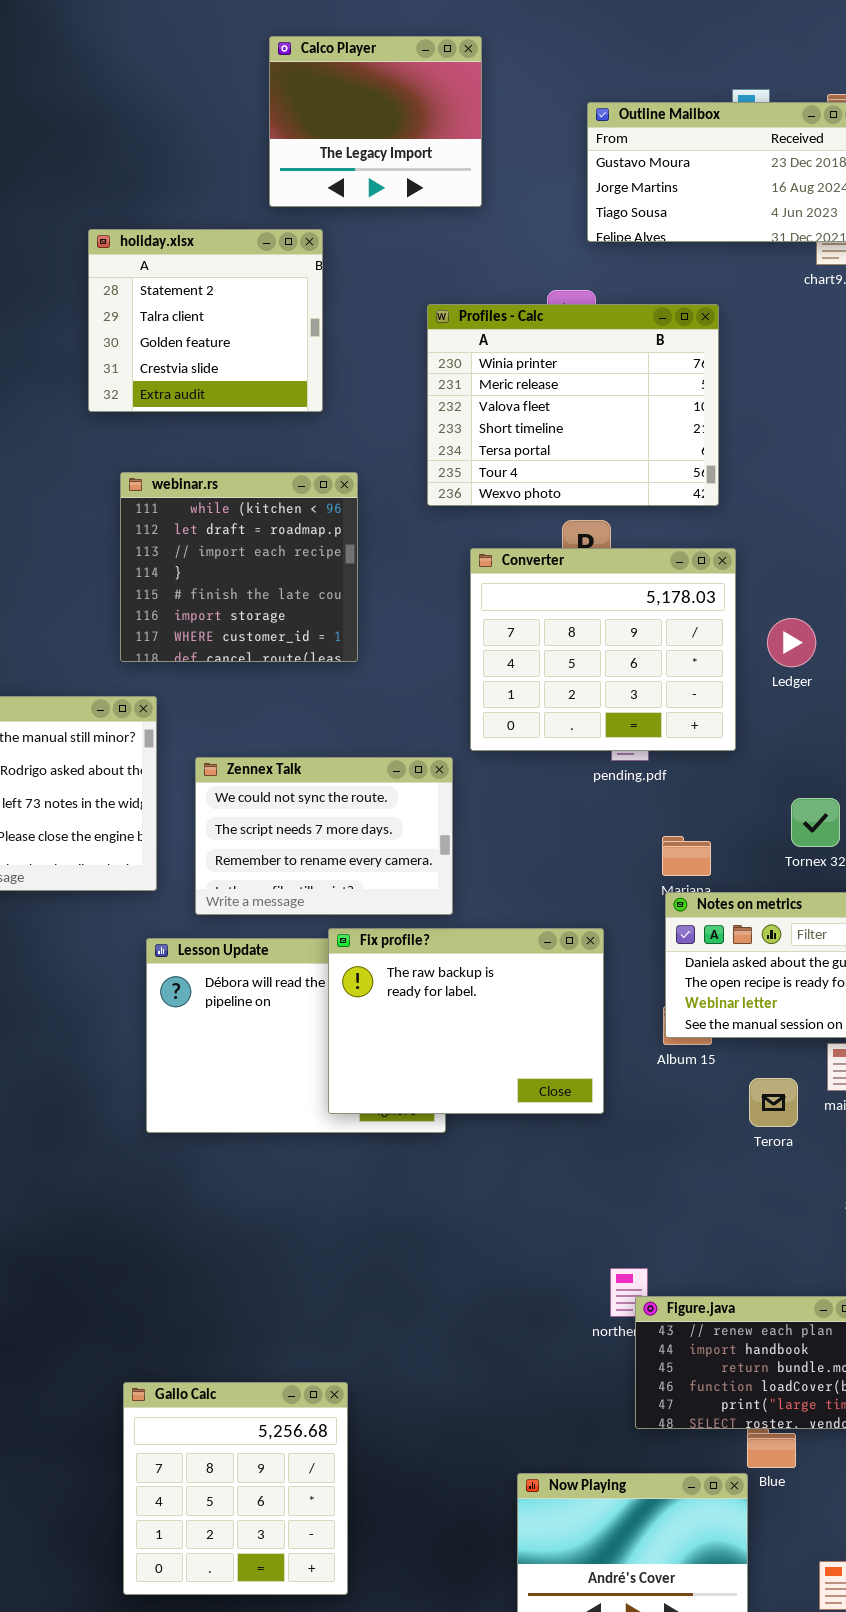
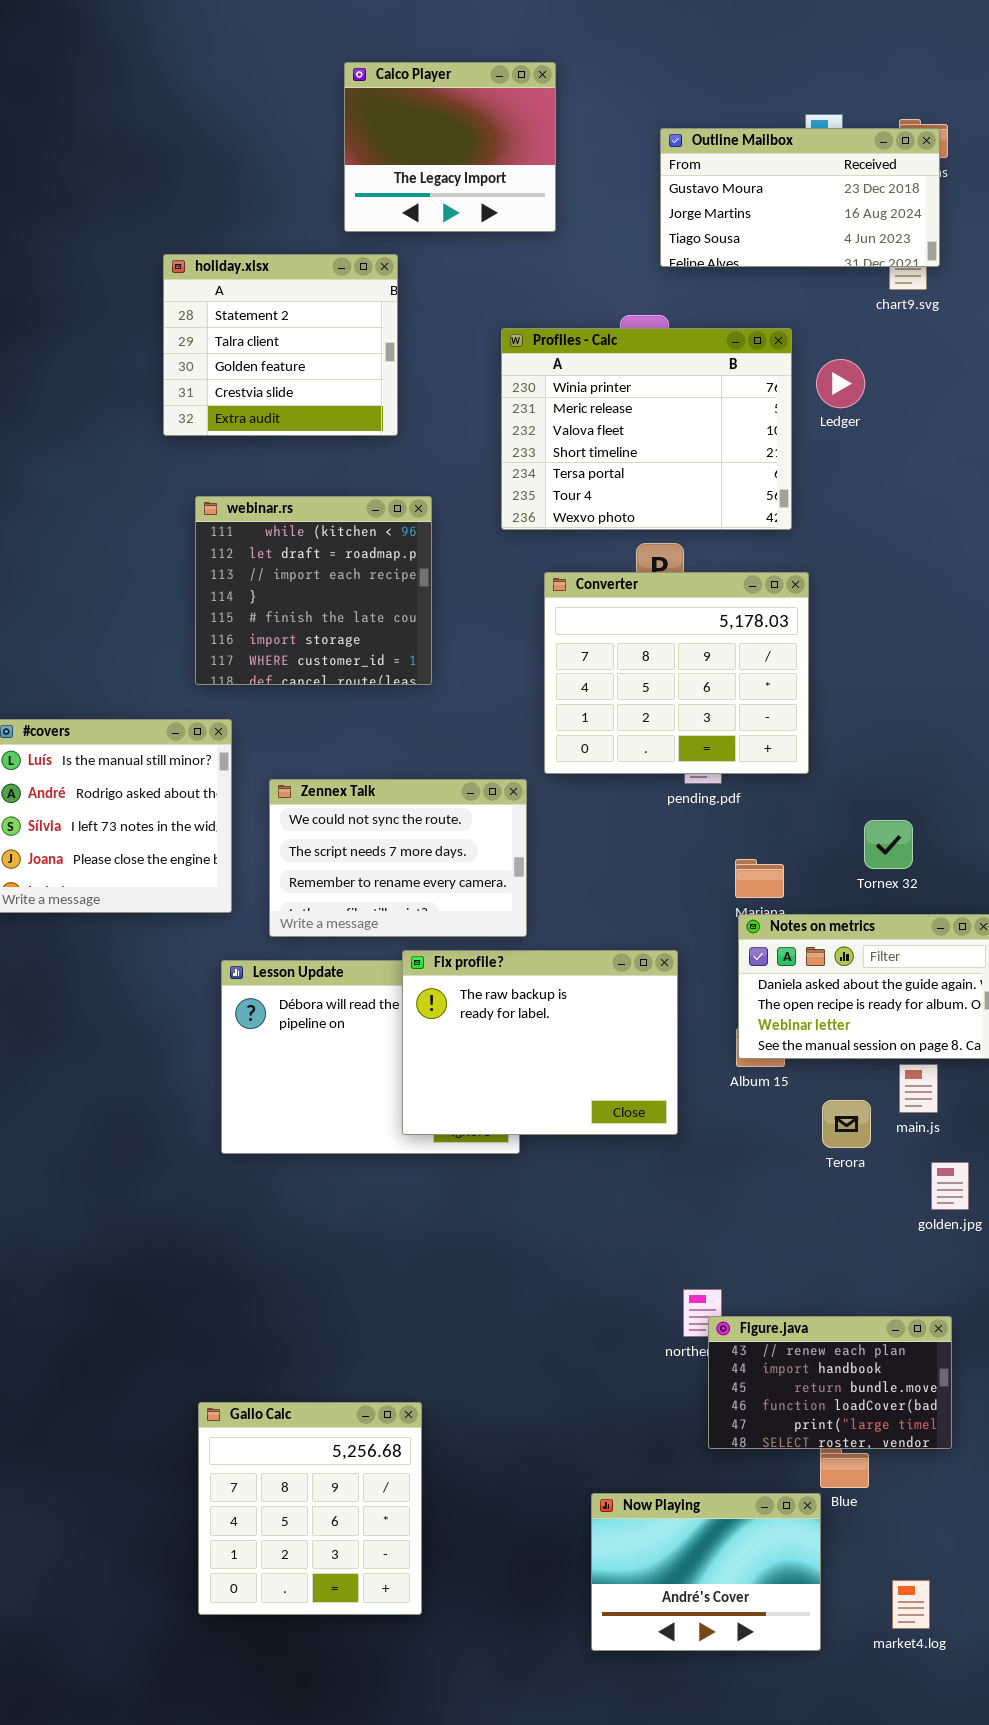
Ledger: [767,618,816,667] -> [816,359,865,408], moved

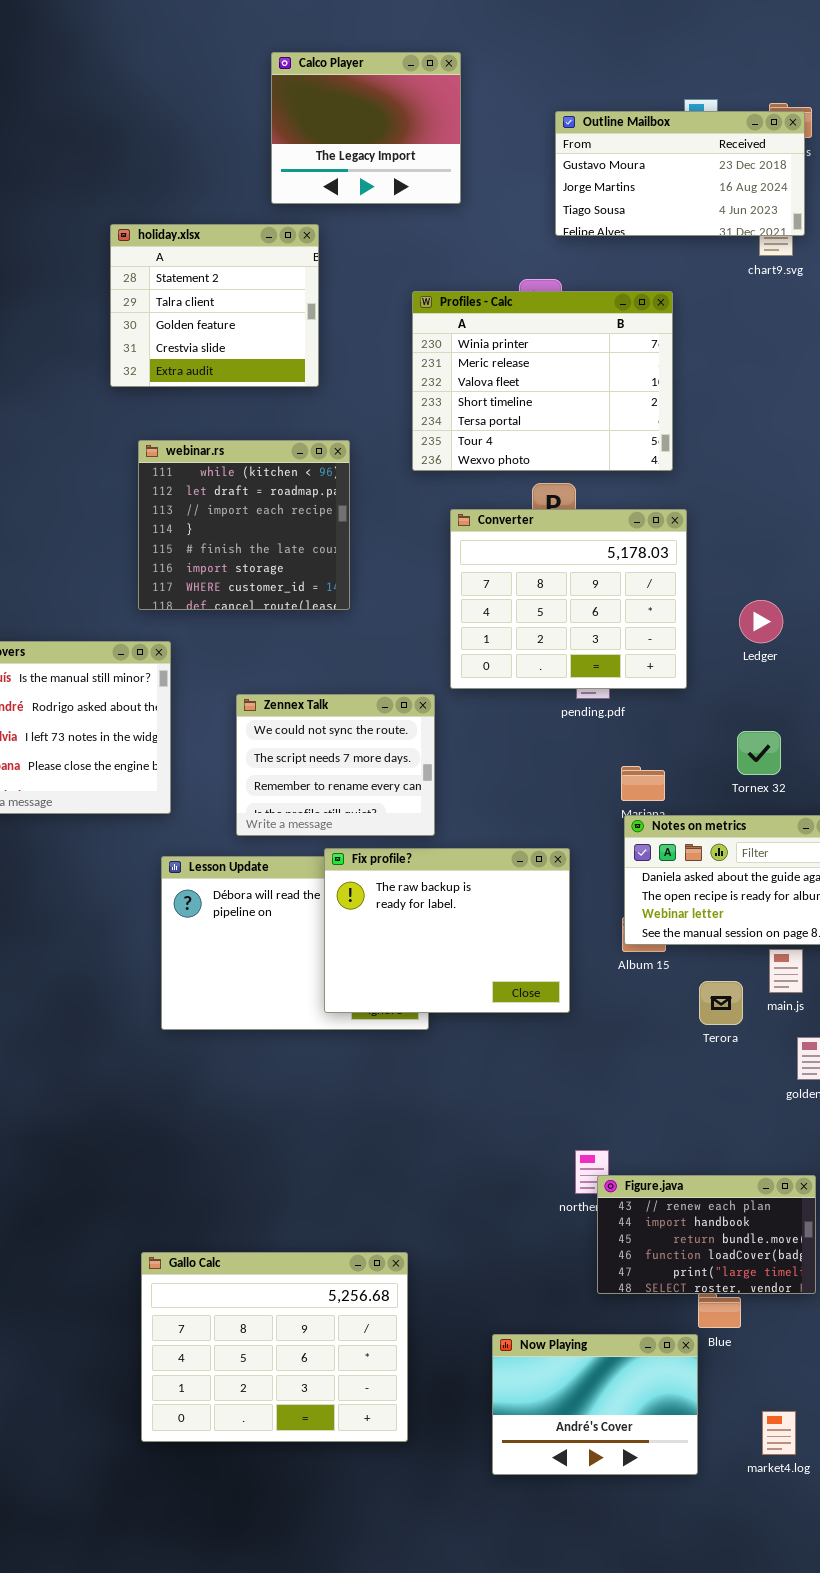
Ledger: [816,359,865,408] -> [739,600,783,643], moved
Zennex Talk: [269,779,527,937] -> [236,694,435,836], resized
Gallo Calc: [198,1402,422,1615] -> [141,1252,408,1442], resized

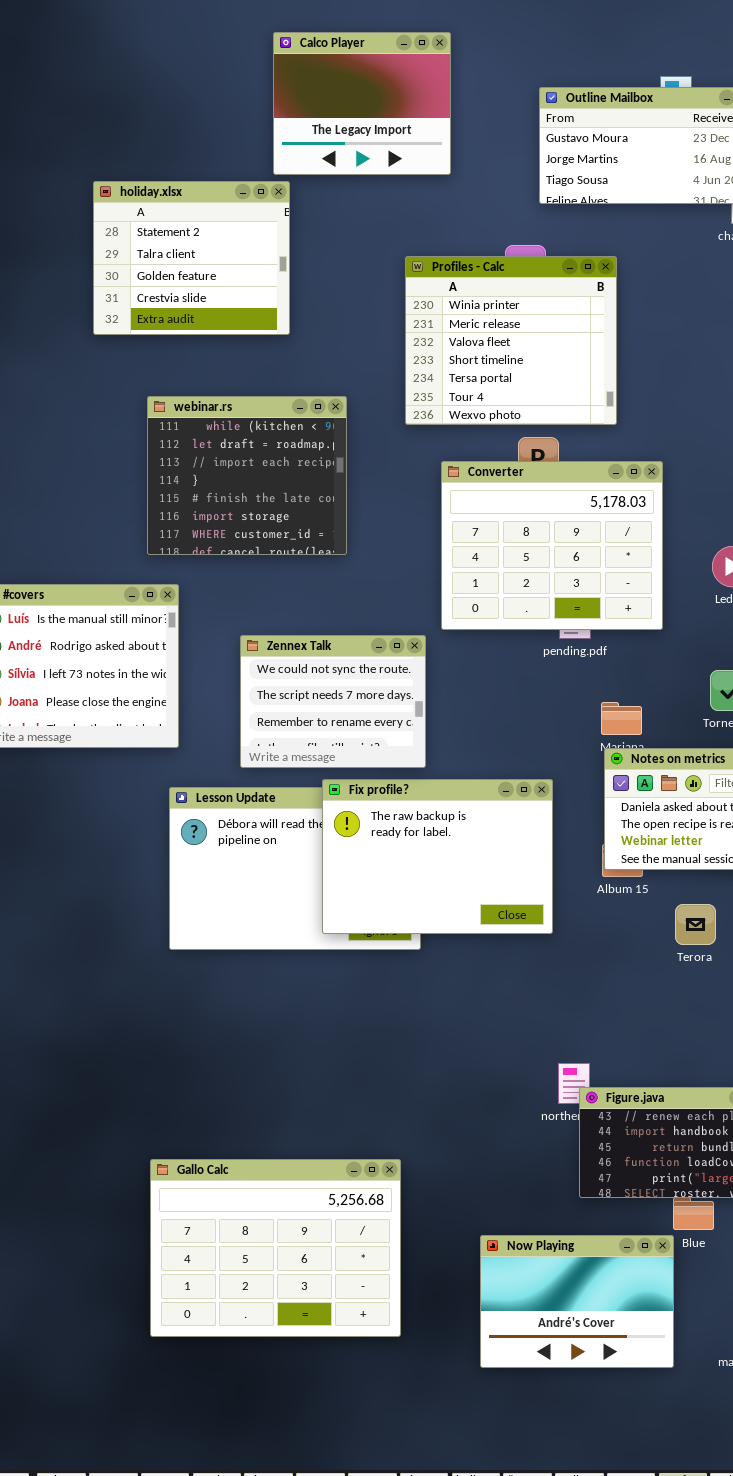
holiday.xlsx: [110,224,319,387] -> [93,181,290,335], moved
Profiles - Calc: [412,291,673,471] -> [405,256,617,425], resized

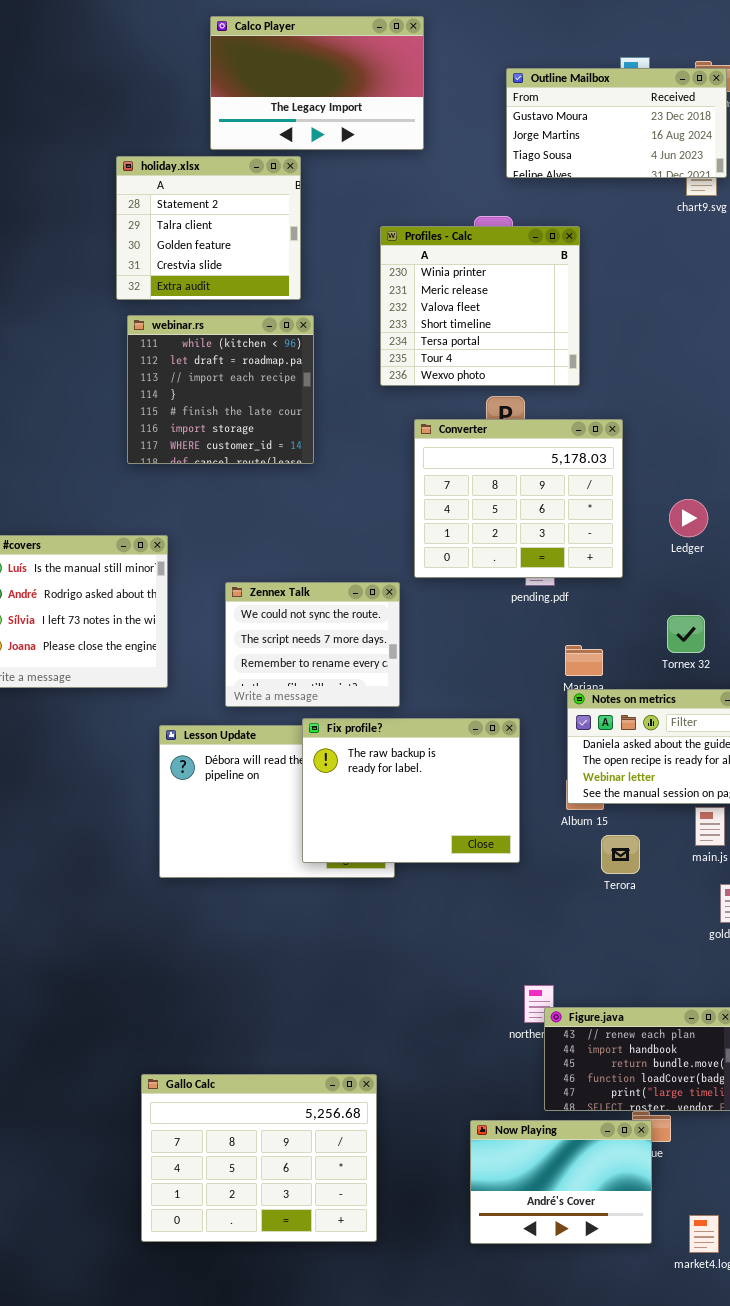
Calco Player: [273,32,451,175] -> [210,16,424,150], resized
holiday.xlsx: [93,181,290,335] -> [116,156,301,300], moved
webinar.rs: [147,396,347,555] -> [127,315,314,464], moved
Terora: [675,904,716,945] -> [601,835,640,874], moved
Now Playing: [480,1235,674,1368] -> [470,1120,652,1244], moved

